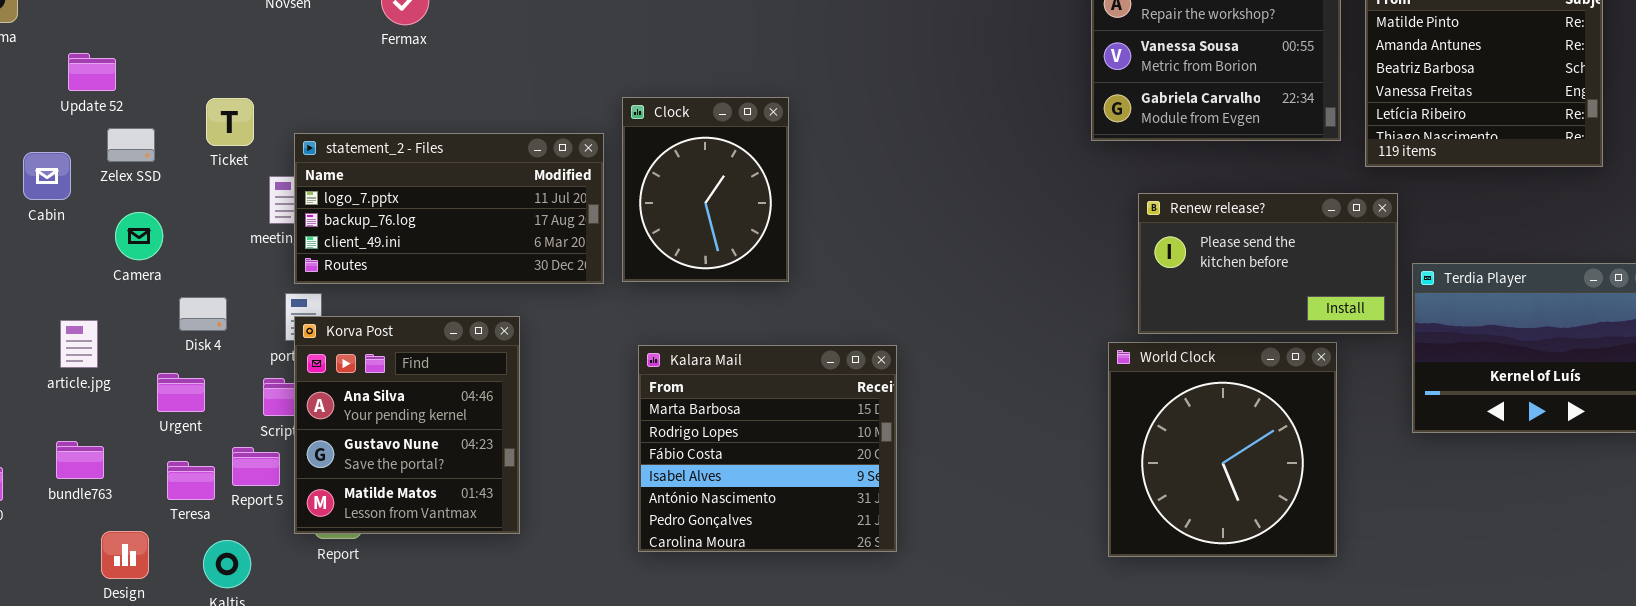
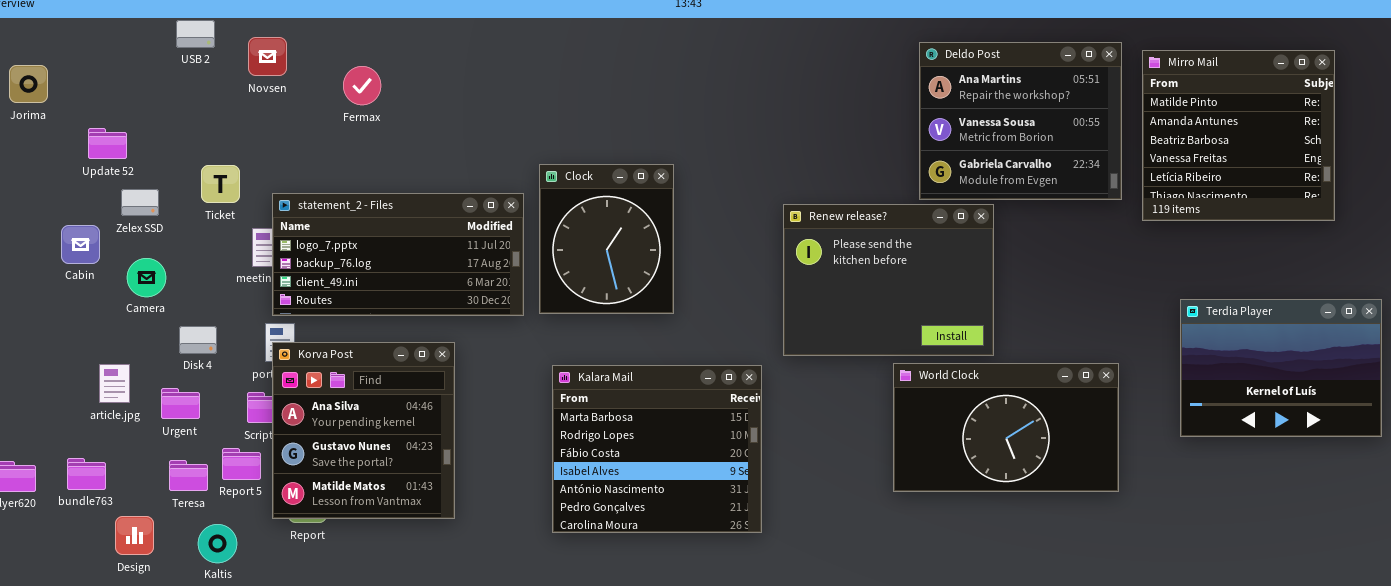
Cabin: [23,152,71,200] -> [61,225,100,264], moved
Renew release?: [1138,193,1398,334] -> [783,204,994,356], moved, resized
article.jpg: [60,320,98,368] -> [99,364,130,403], moved
World Clock: [1108,342,1337,557] -> [893,363,1119,492], resized
bundle763: [56,441,104,479] -> [67,458,106,490], moved

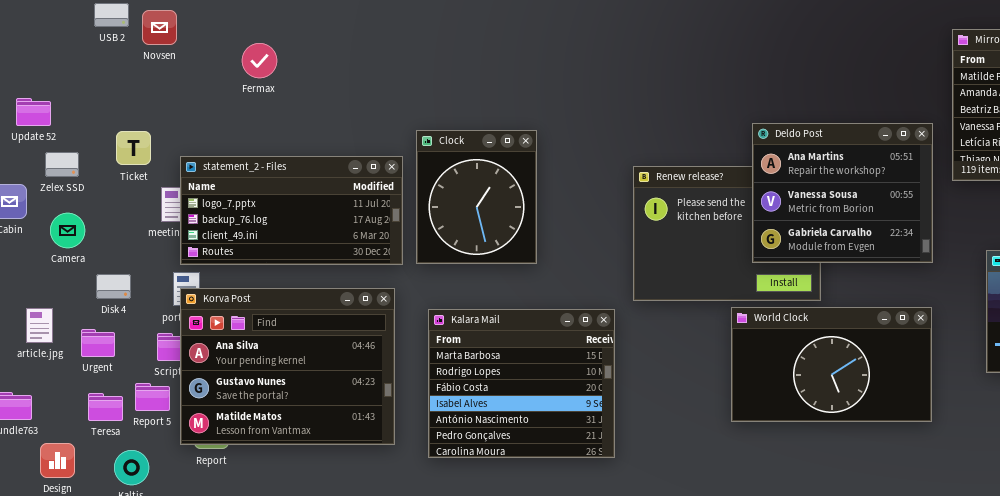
Novsen: [248,37,287,76] -> [142,10,177,45], moved
Deldo Post: [919,42,1122,200] -> [752,123,933,263], moved
Korva Post: [272,342,455,519] -> [180,288,395,445], resized

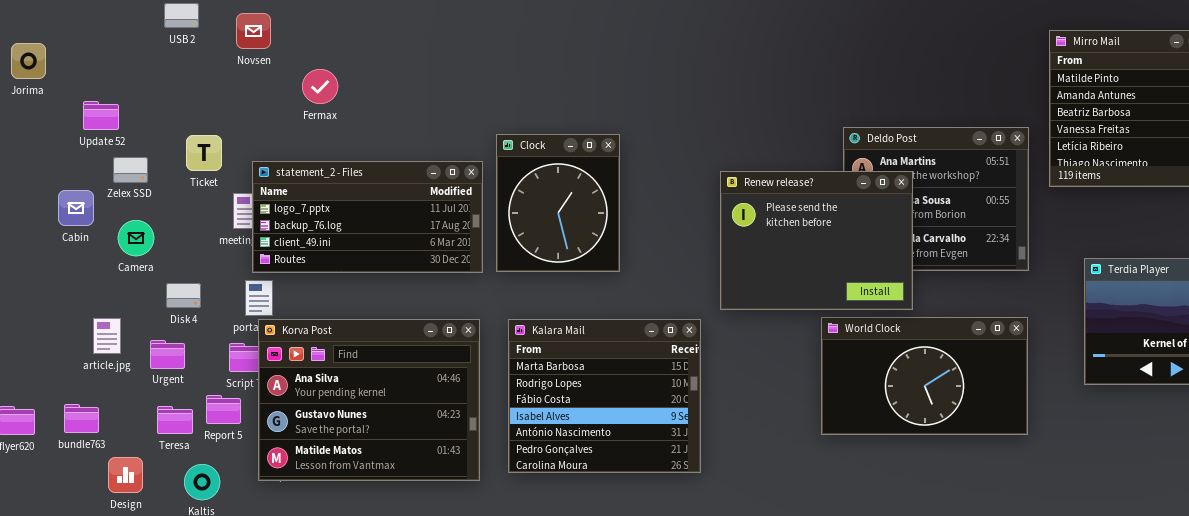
Novsen: [142,10,177,45] -> [236,13,271,49], moved
Fermax: [242,43,277,78] -> [302,69,338,104], moved
Renew release?: [633,166,821,301] -> [720,171,913,310], raised
Korva Post: [180,288,395,445] -> [258,319,480,481], moved

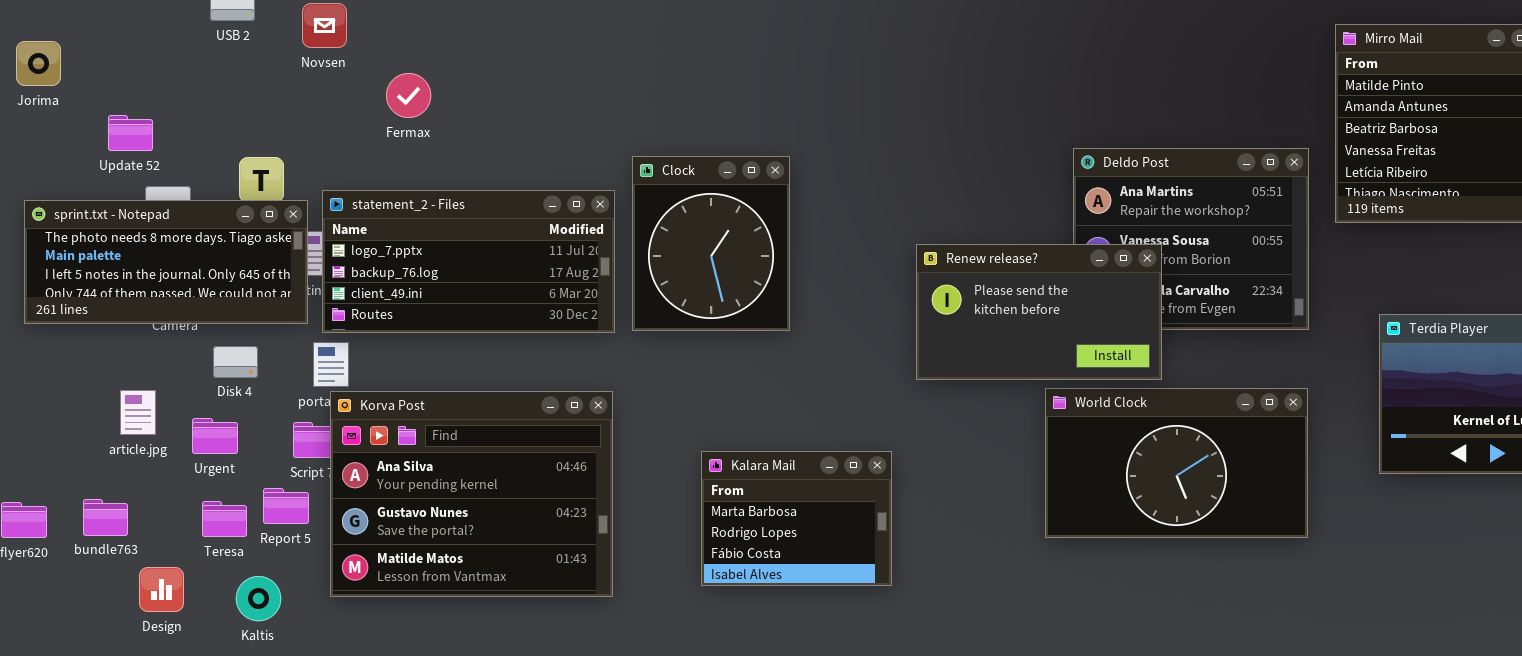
sprint.txt - Notepad: none -> [24,200,308,324], opened
Renew release?: [720,171,913,310] -> [916,244,1162,380], resized
Kalara Mail: [508,319,701,473] -> [701,451,892,586], resized

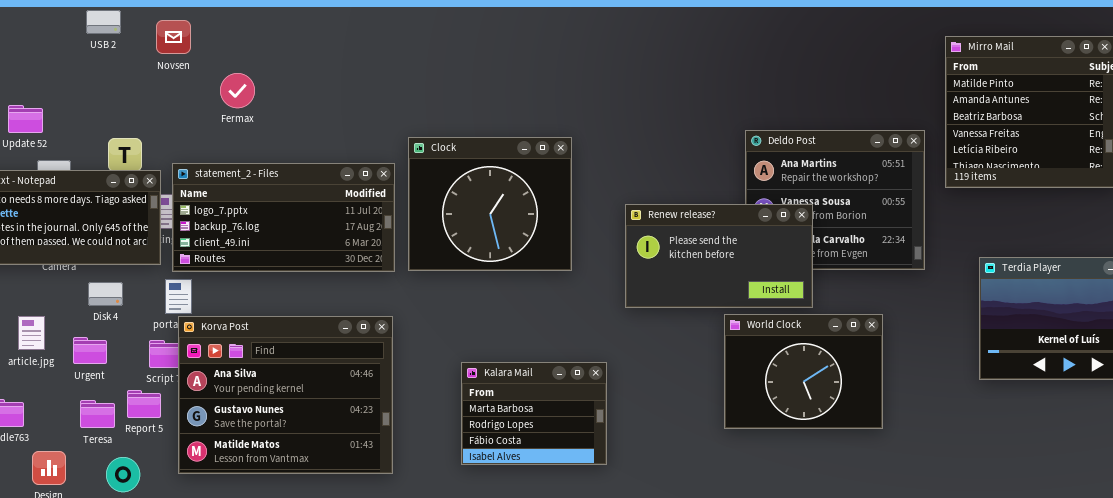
Clock: [632,156,790,331] -> [408,137,572,271], resized
World Clock: [1045,388,1308,538] -> [724,314,883,429], resized

